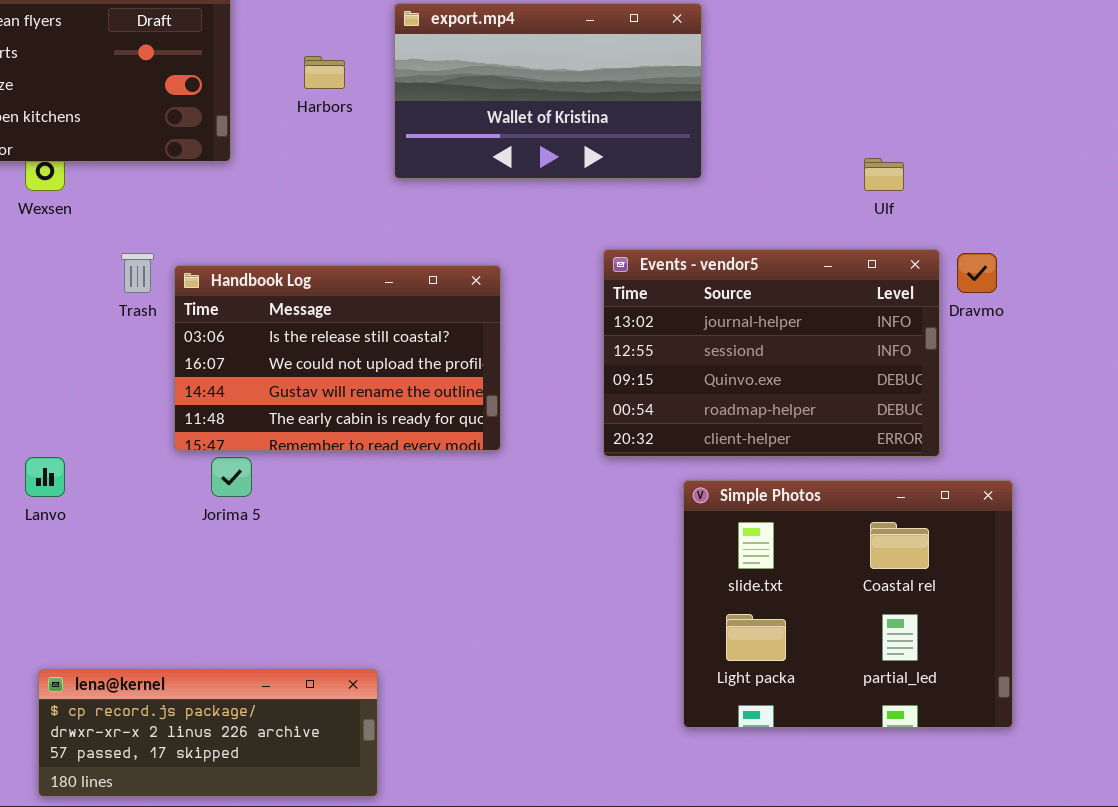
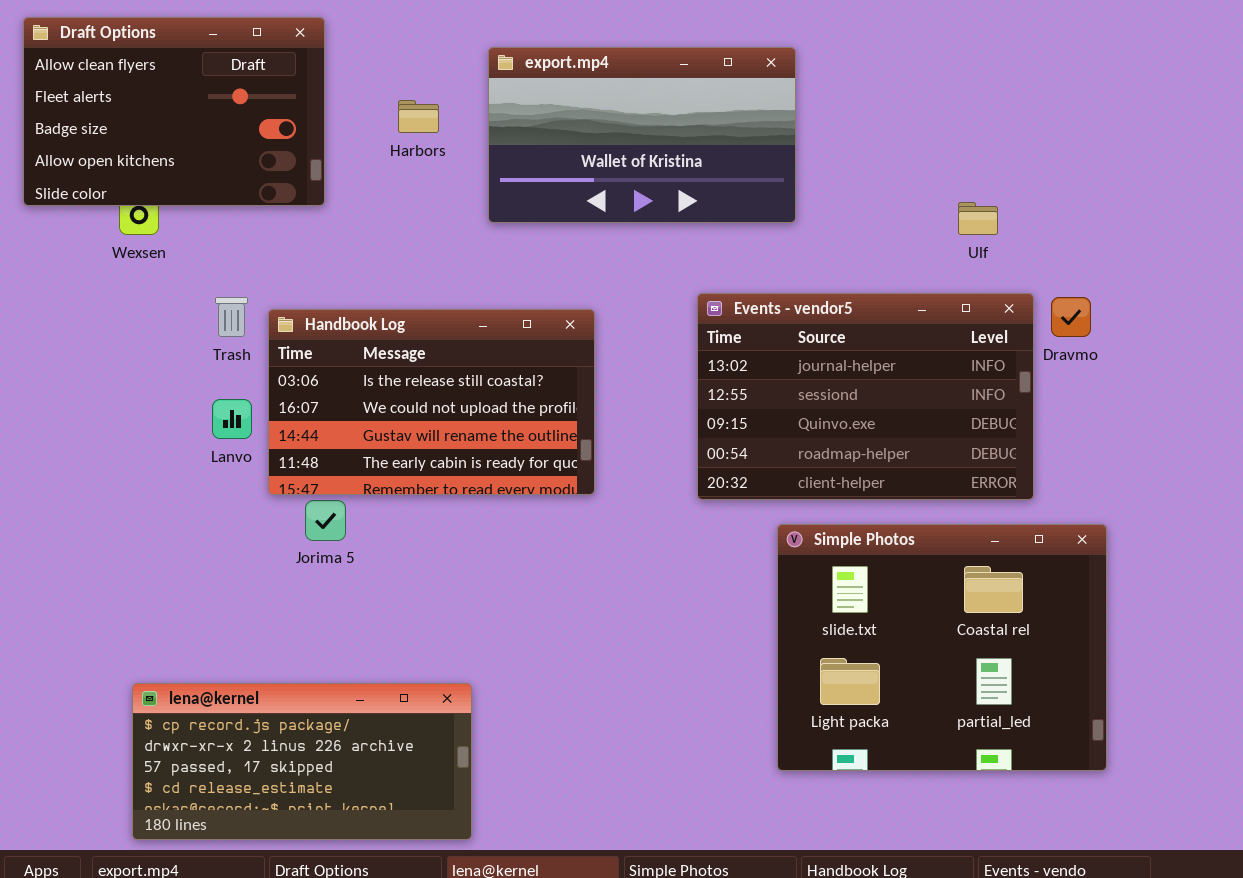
Lanvo: [25,457,65,497] -> [212,399,252,439], moved
lena@kernel: [38,669,378,797] -> [132,683,472,840], resized

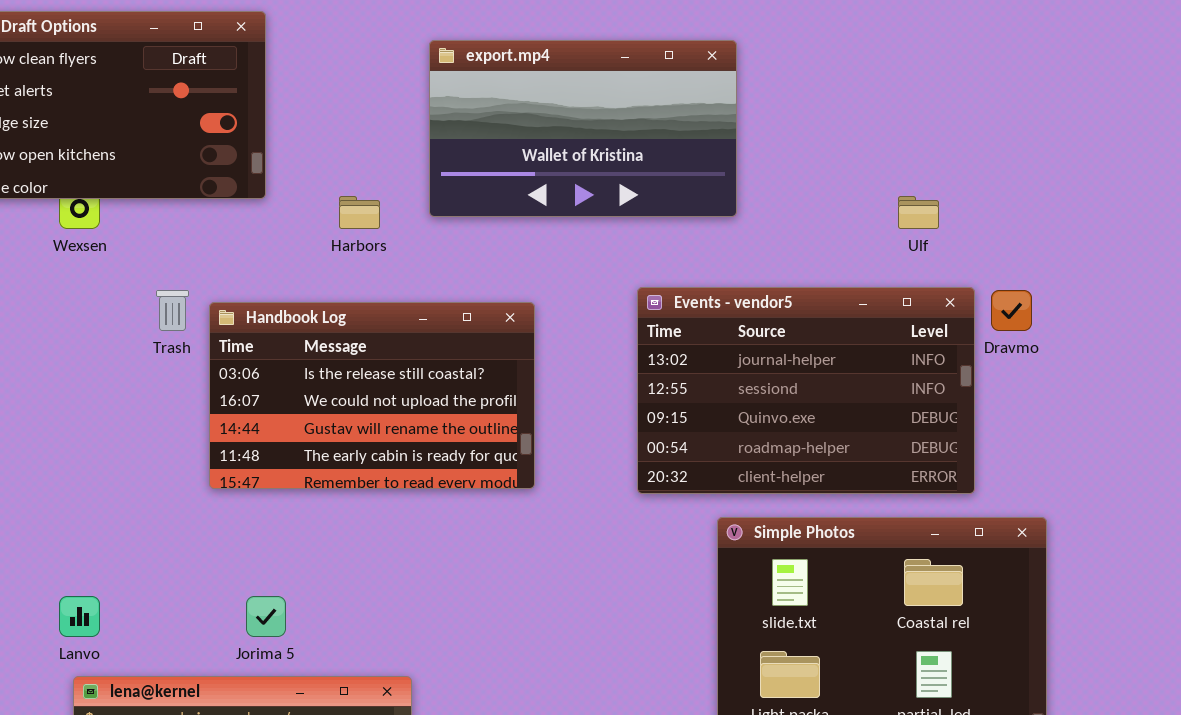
Harbors: [398,100,439,133] -> [339,196,380,229], moved
Lanvo: [212,399,252,439] -> [59,596,100,637], moved
Jorima 5: [305,500,346,541] -> [246,596,286,637], moved

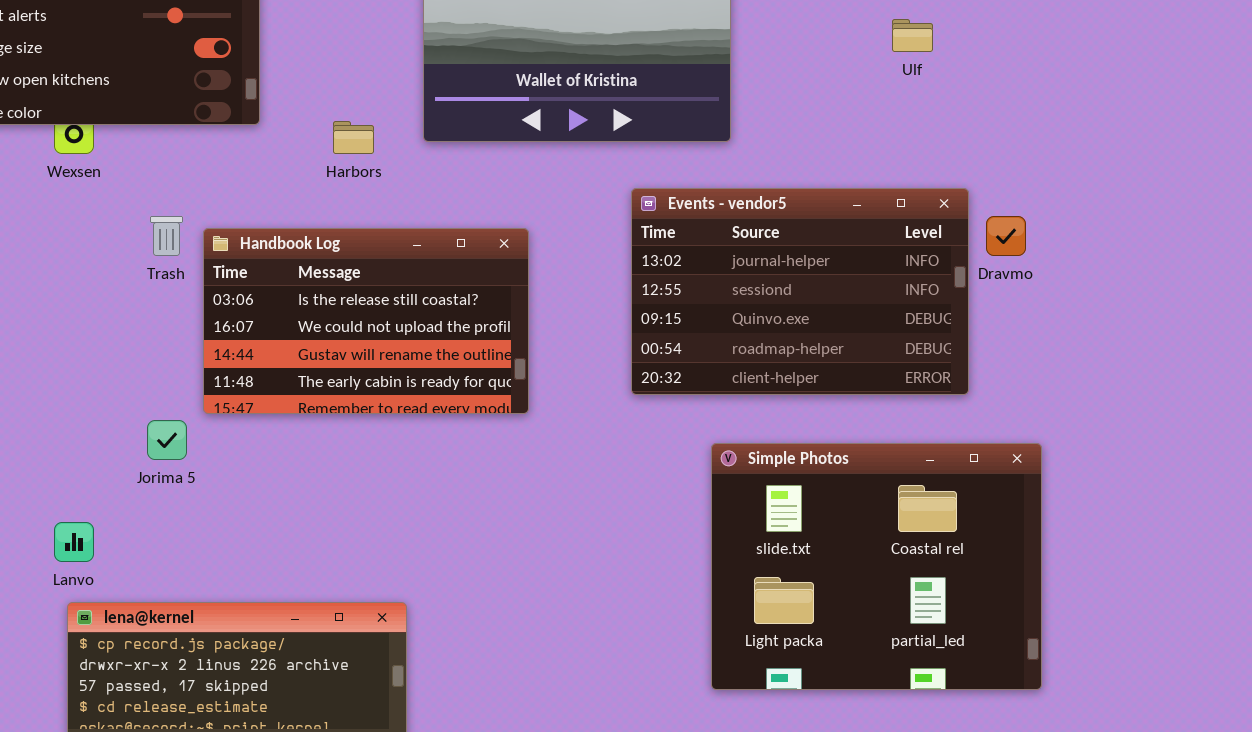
Ulf: [898,196,939,229] -> [892,19,933,52], moved
Events - vendor5: [637,287,975,494] -> [631,188,969,395], moved
Jorima 5: [246,596,286,637] -> [147,420,187,460], moved

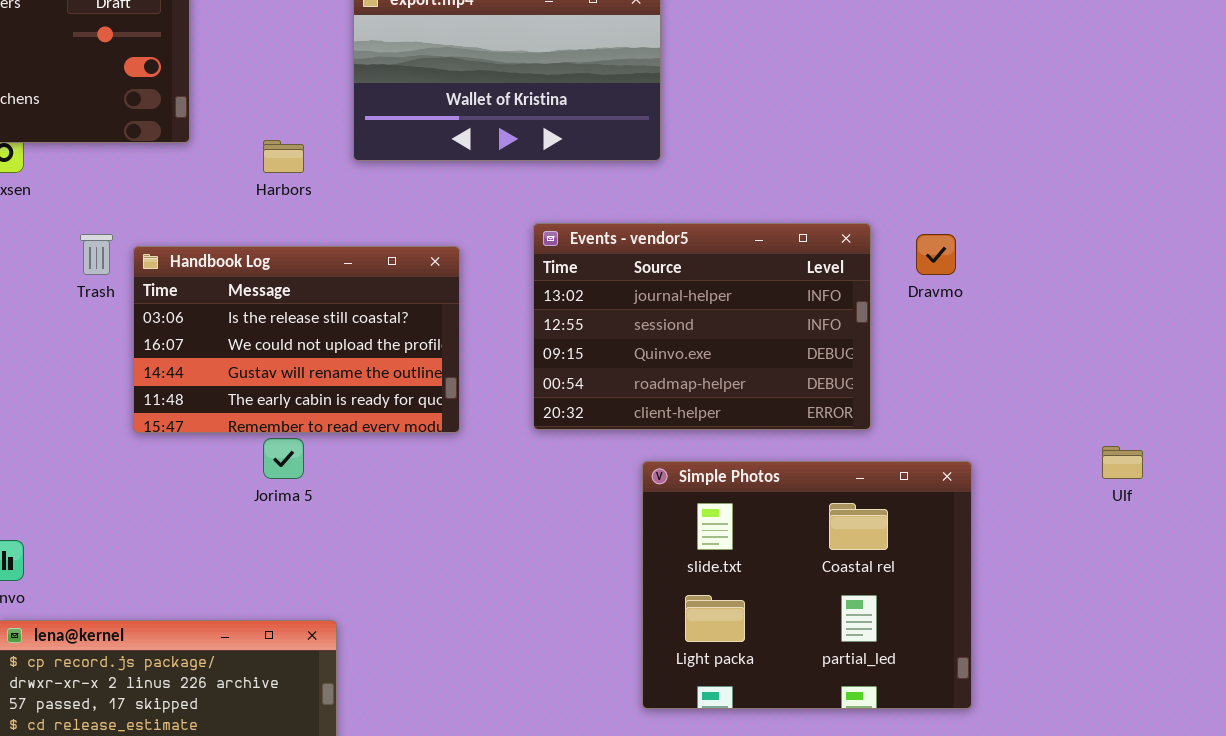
Ulf: [892,19,933,52] -> [1102,446,1143,479], moved
Events - vendor5: [631,188,969,395] -> [533,223,871,430], moved
Jorima 5: [147,420,187,460] -> [263,438,304,479], moved

